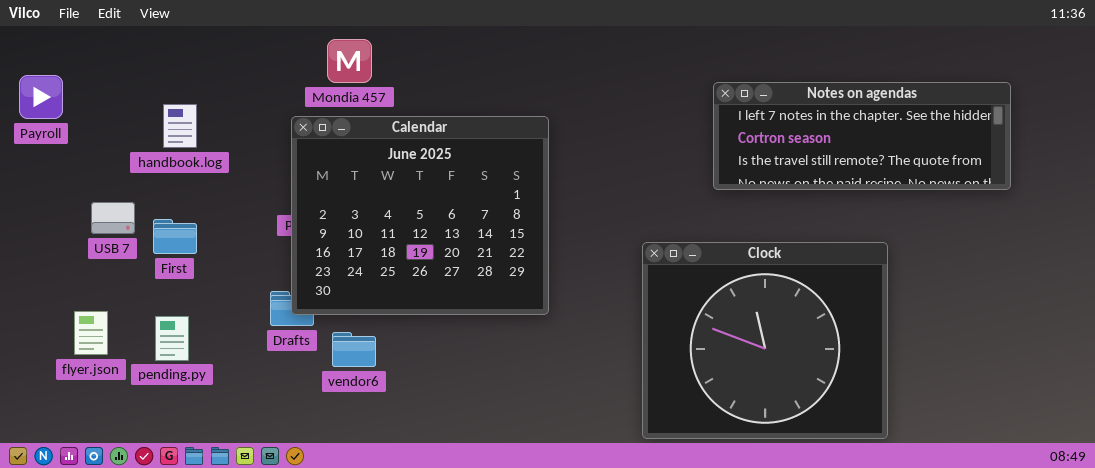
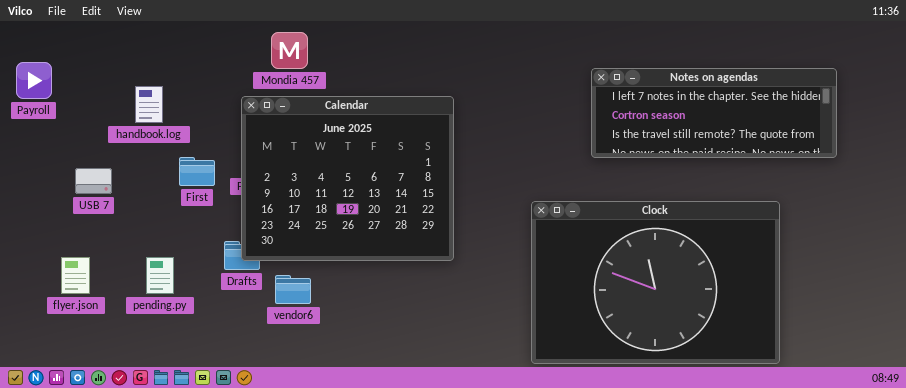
First: [153,219,197,254] -> [179,157,215,186], moved
Clock: [642,242,888,439] -> [531,201,780,364], resized
pending.py: [155,316,189,361] -> [146,257,174,294], moved

